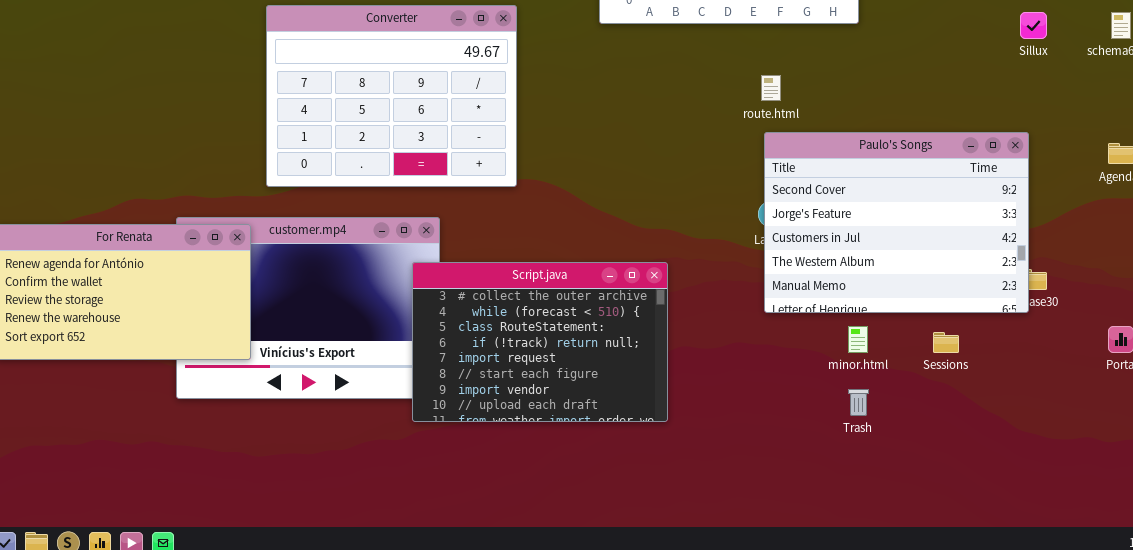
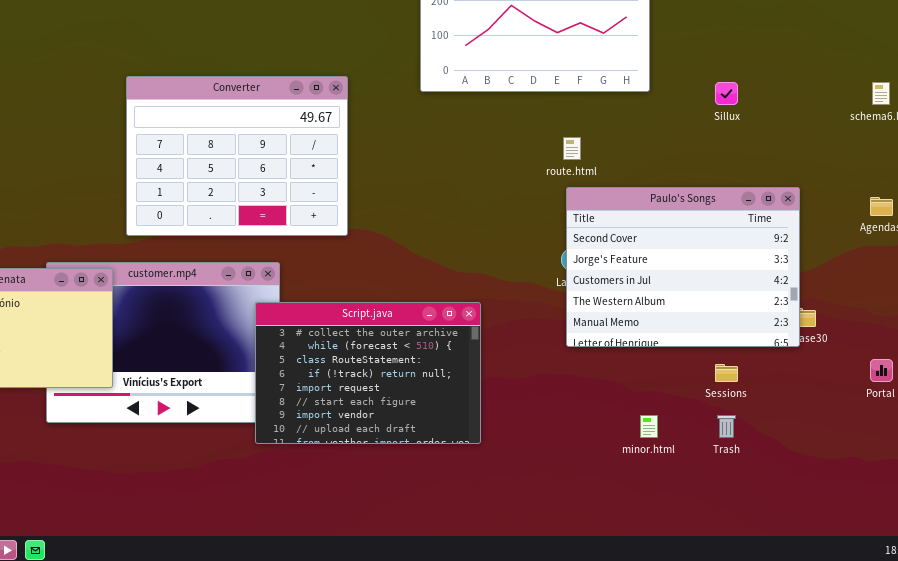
Sillux: [1020,12,1047,39] -> [715,82,738,105], moved
minor.html: [848,326,868,353] -> [640,415,658,438], moved
Trash: [848,389,869,416] -> [717,415,736,438], moved

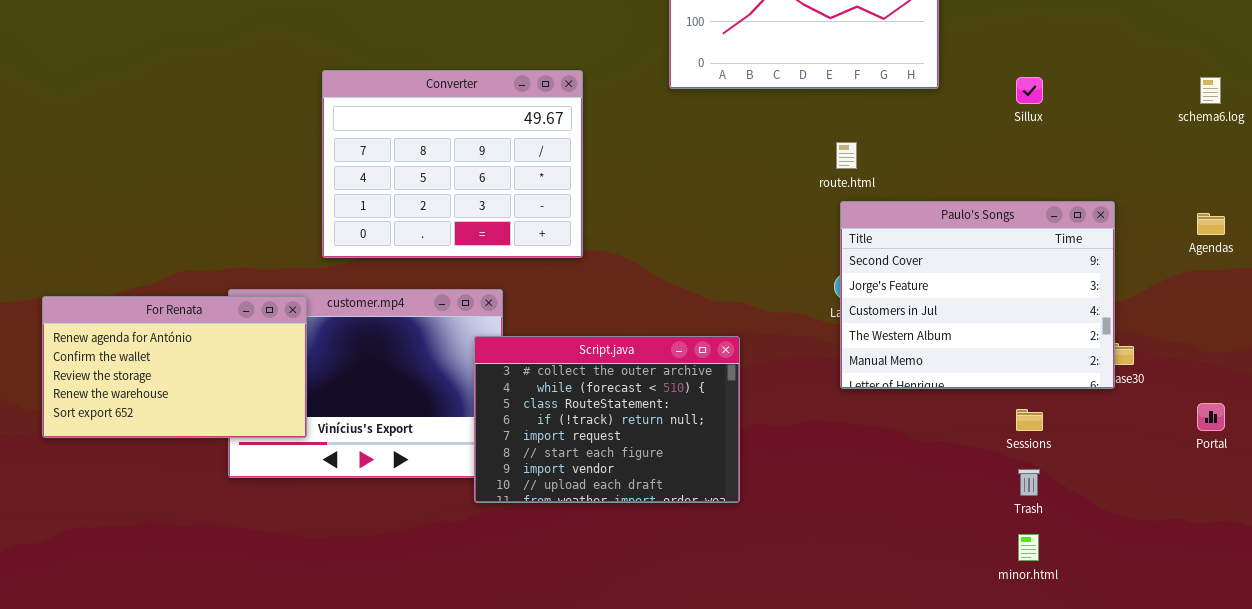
minor.html: [640,415,658,438] -> [1018,534,1039,561], moved

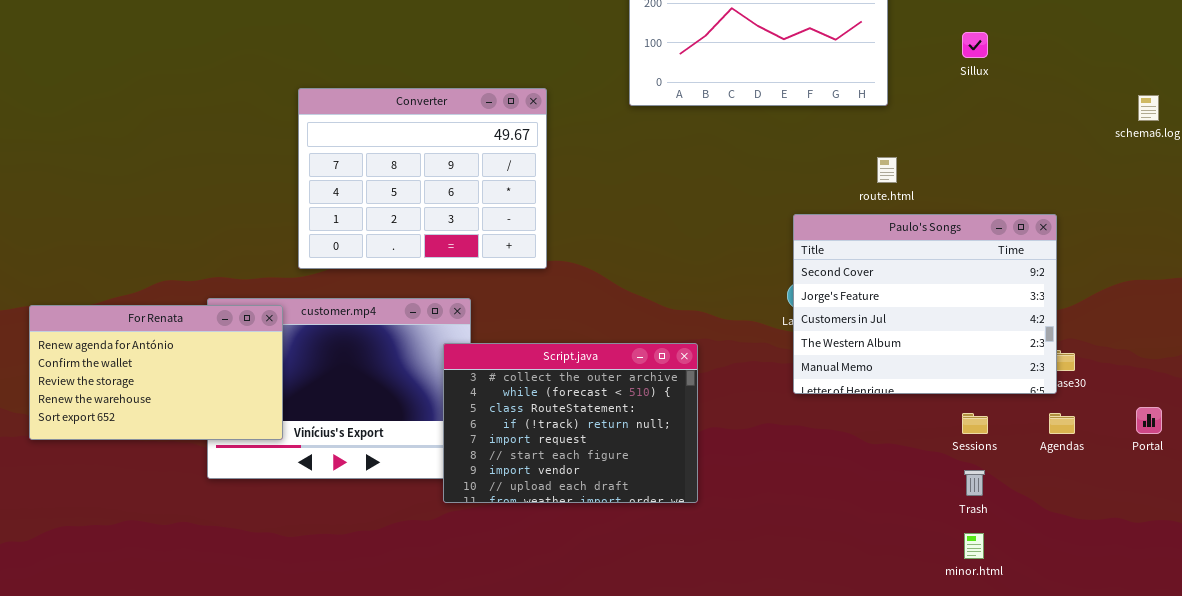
Sillux: [1016,77,1043,104] -> [962,32,988,58], moved
route.html: [836,142,857,169] -> [877,157,897,183], moved
Agendas: [1197,213,1225,235] -> [1049,413,1075,434], moved

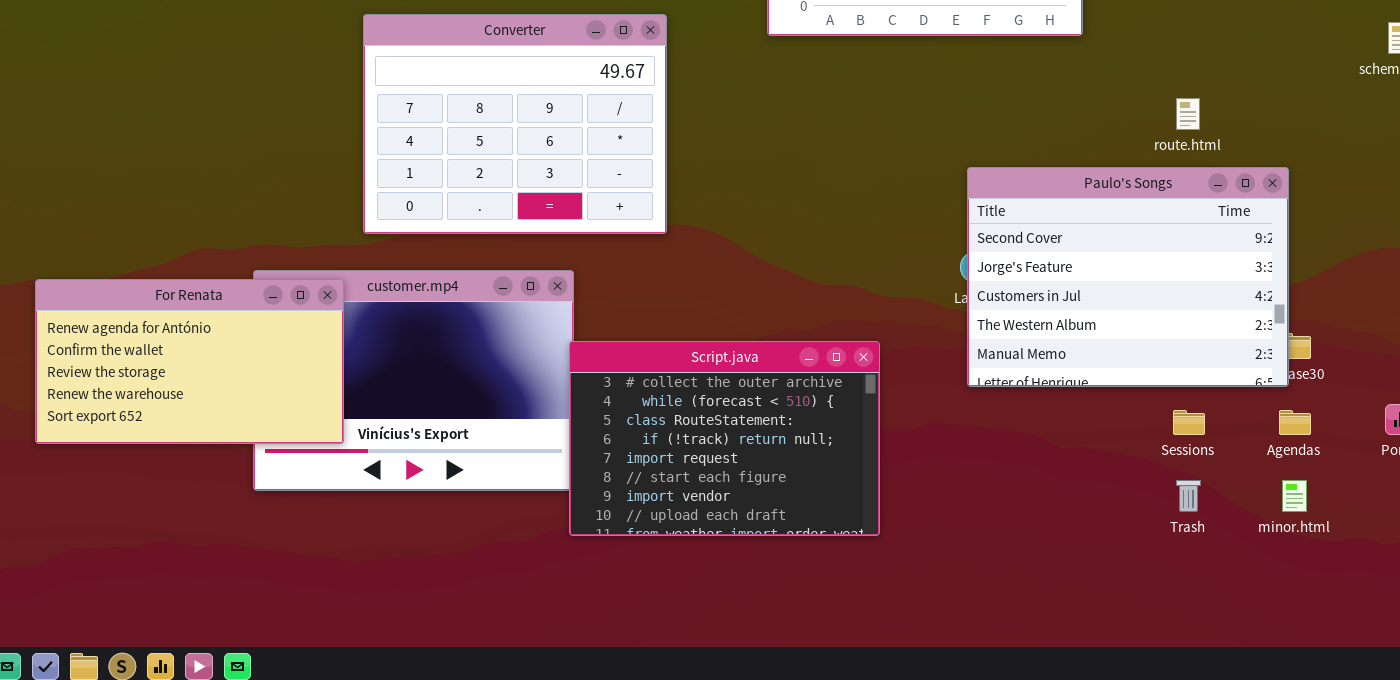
route.html: [877,157,897,183] -> [1176,98,1200,130], moved
Script.java: [443,343,698,503] -> [569,341,880,536], moved
minor.html: [964,533,984,559] -> [1282,480,1307,512], moved

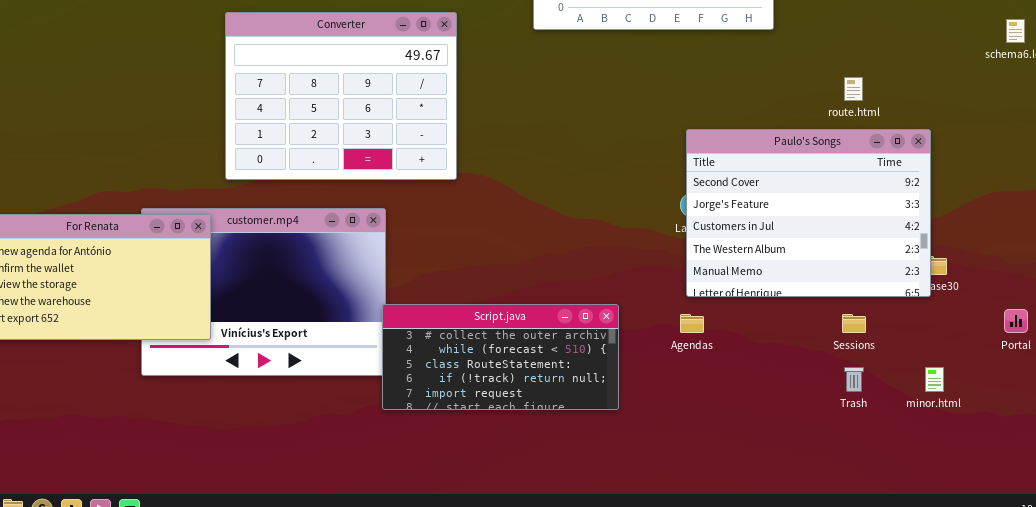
Script.java: [569,341,880,536] -> [382,304,619,410], resized
Agendas: [1279,410,1311,435] -> [680,314,704,333], moved

